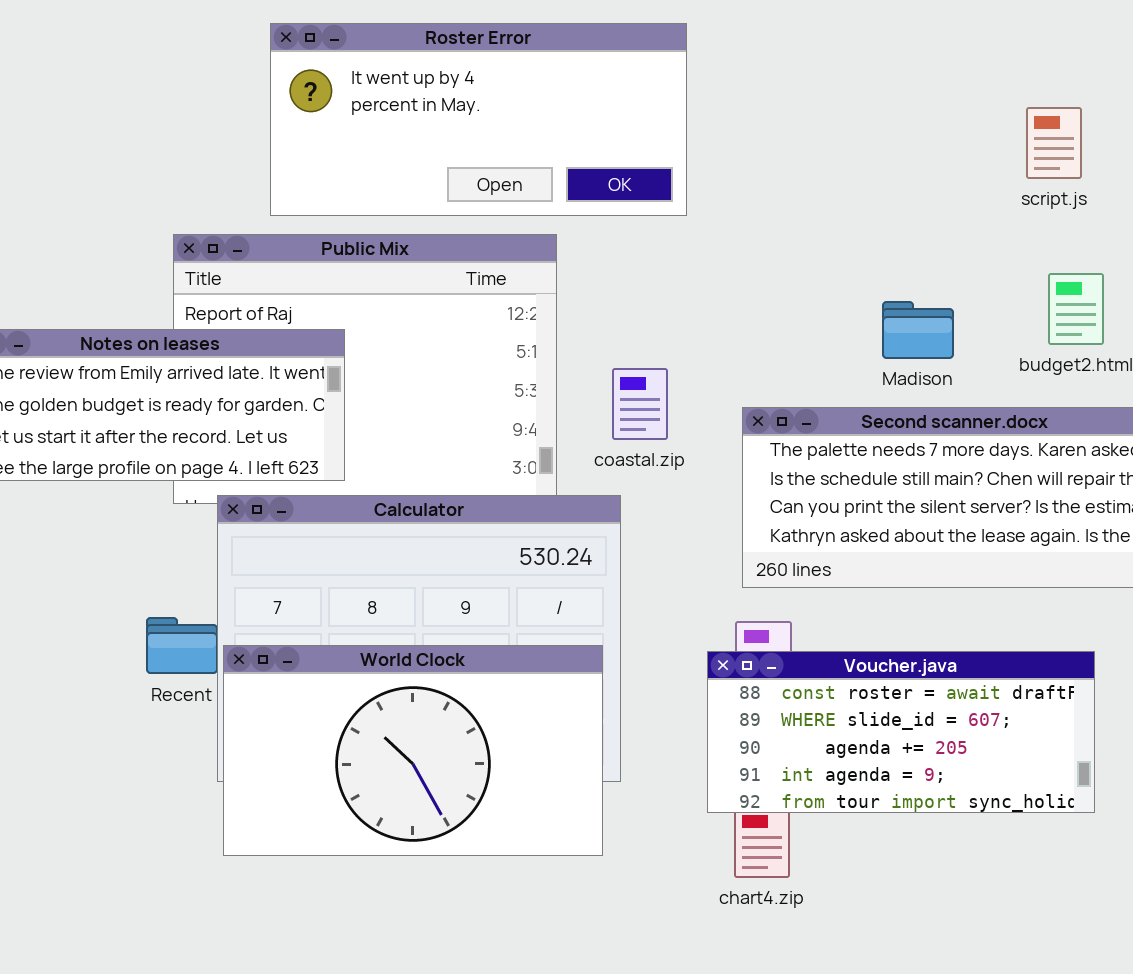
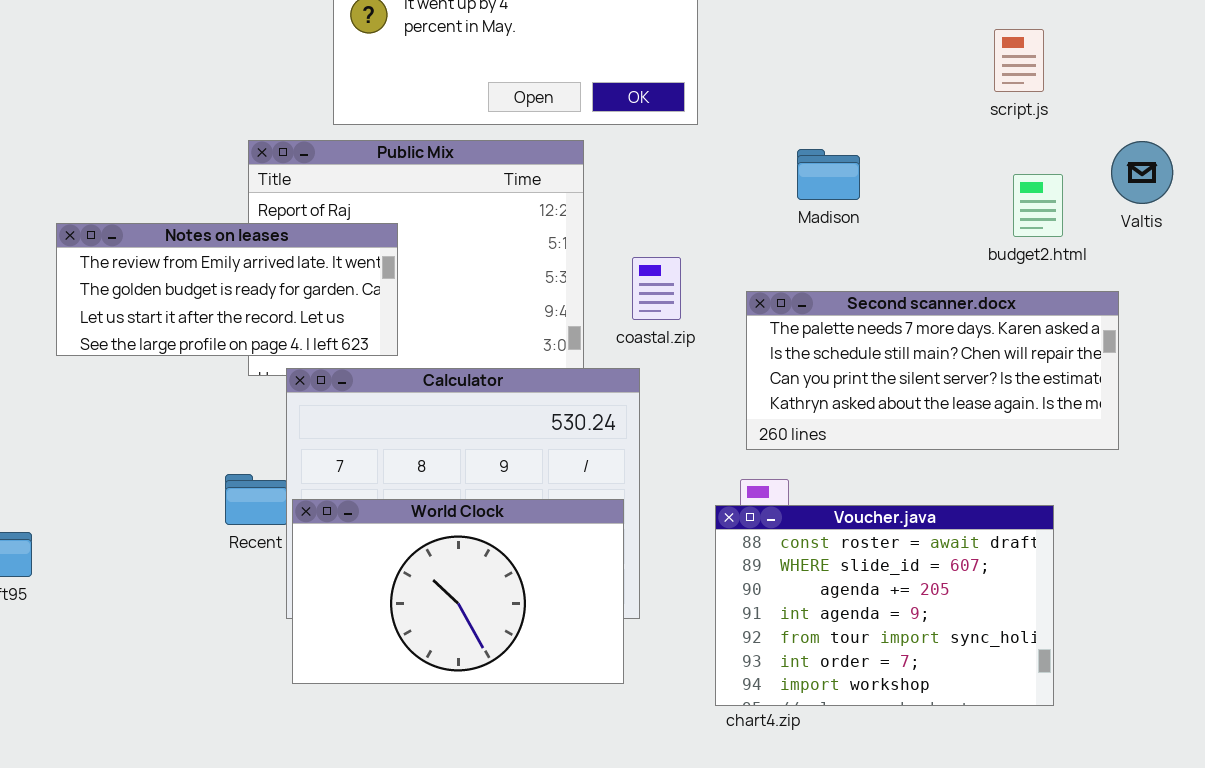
Madison: [882,301,954,359] -> [797,149,860,200], moved
Voucher.java: [707,651,1095,813] -> [715,505,1054,706], resized

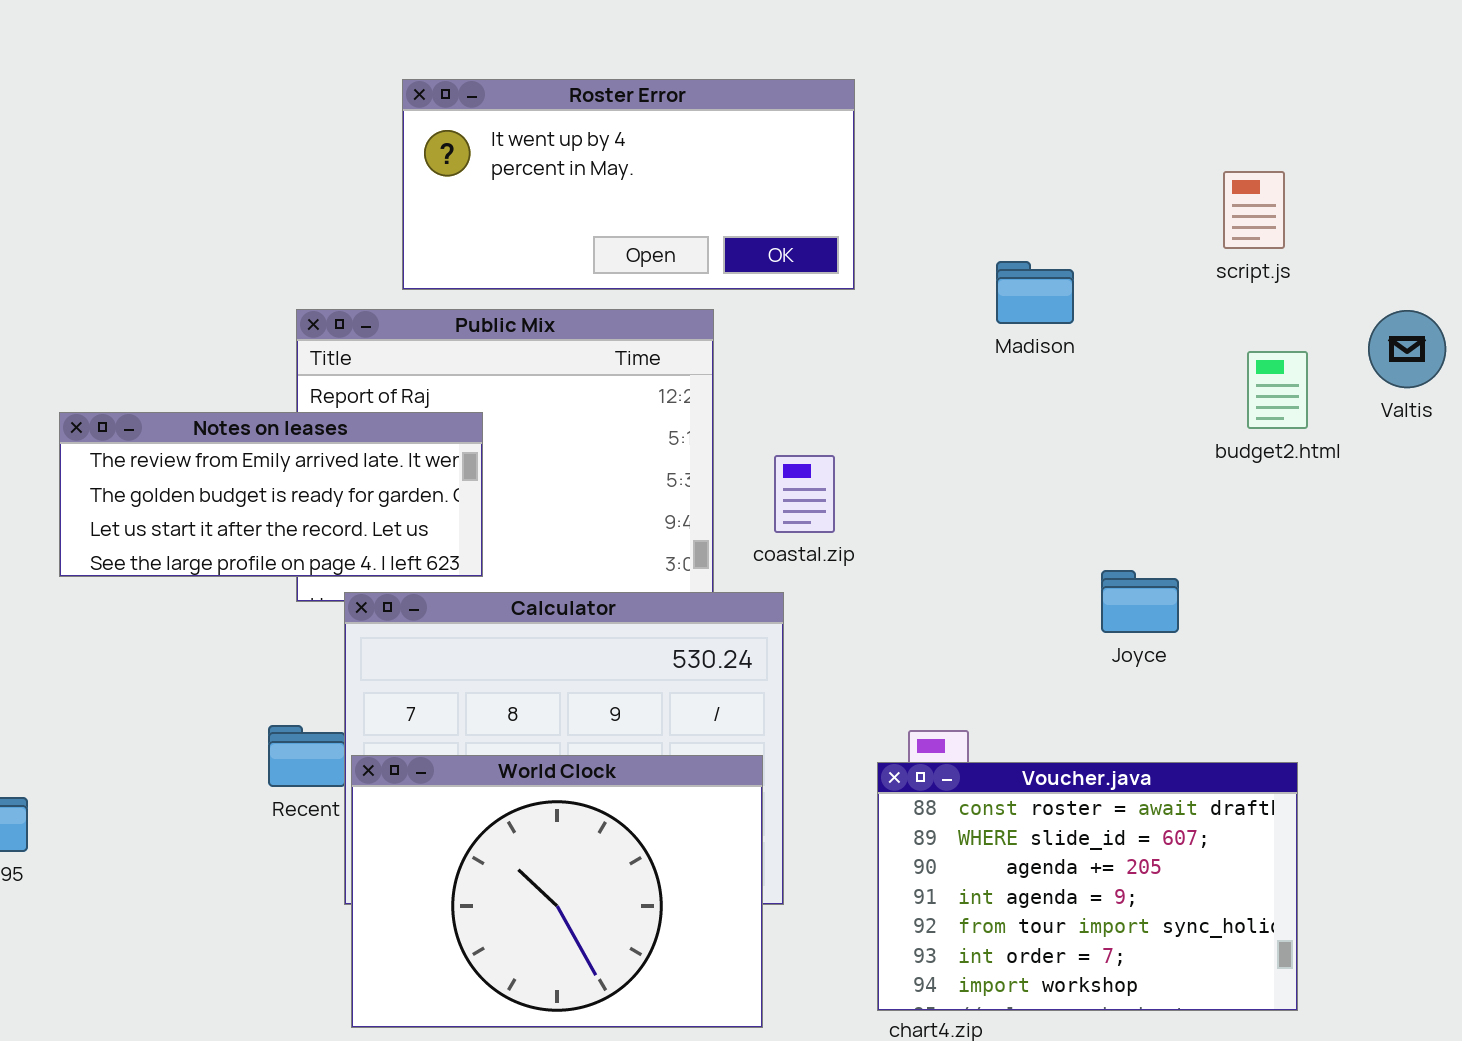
Madison: [797,149,860,200] -> [996,261,1074,324], moved
Second scanner.docx: [746,291,1119,450] -> none, closed
World Clock: [292,499,624,684] -> [351,755,763,1028], resized

